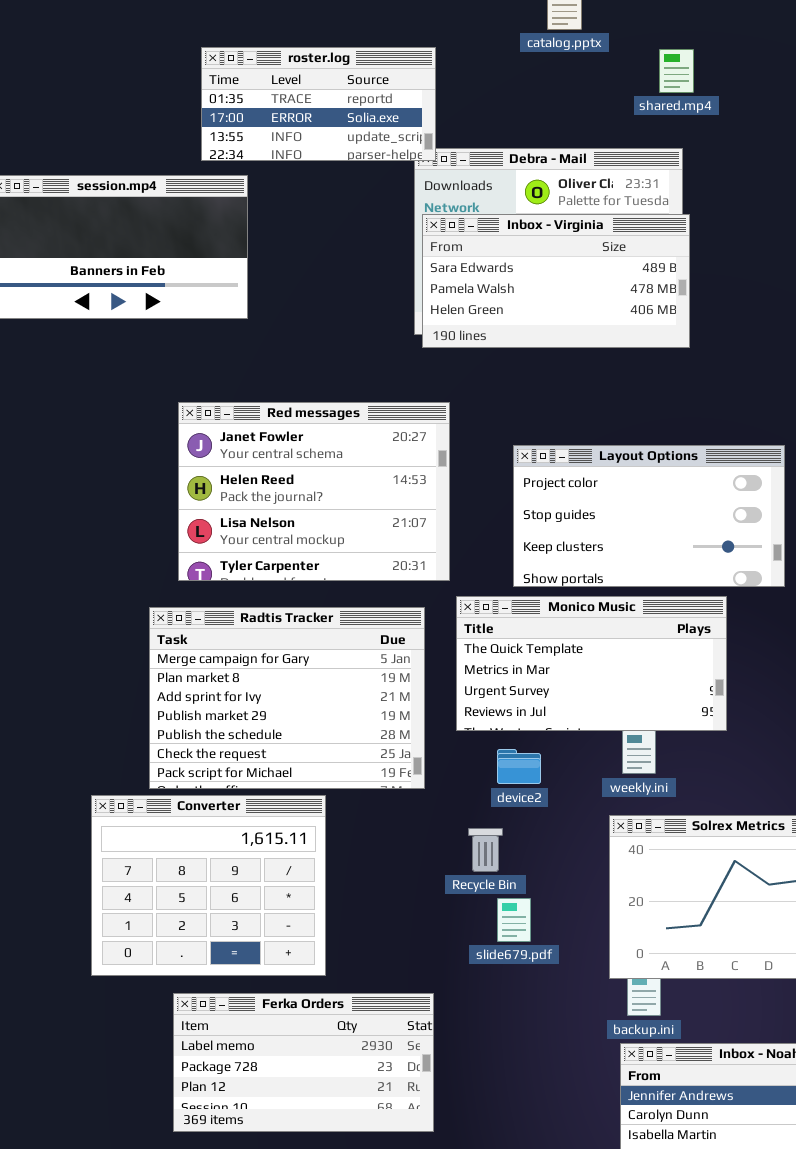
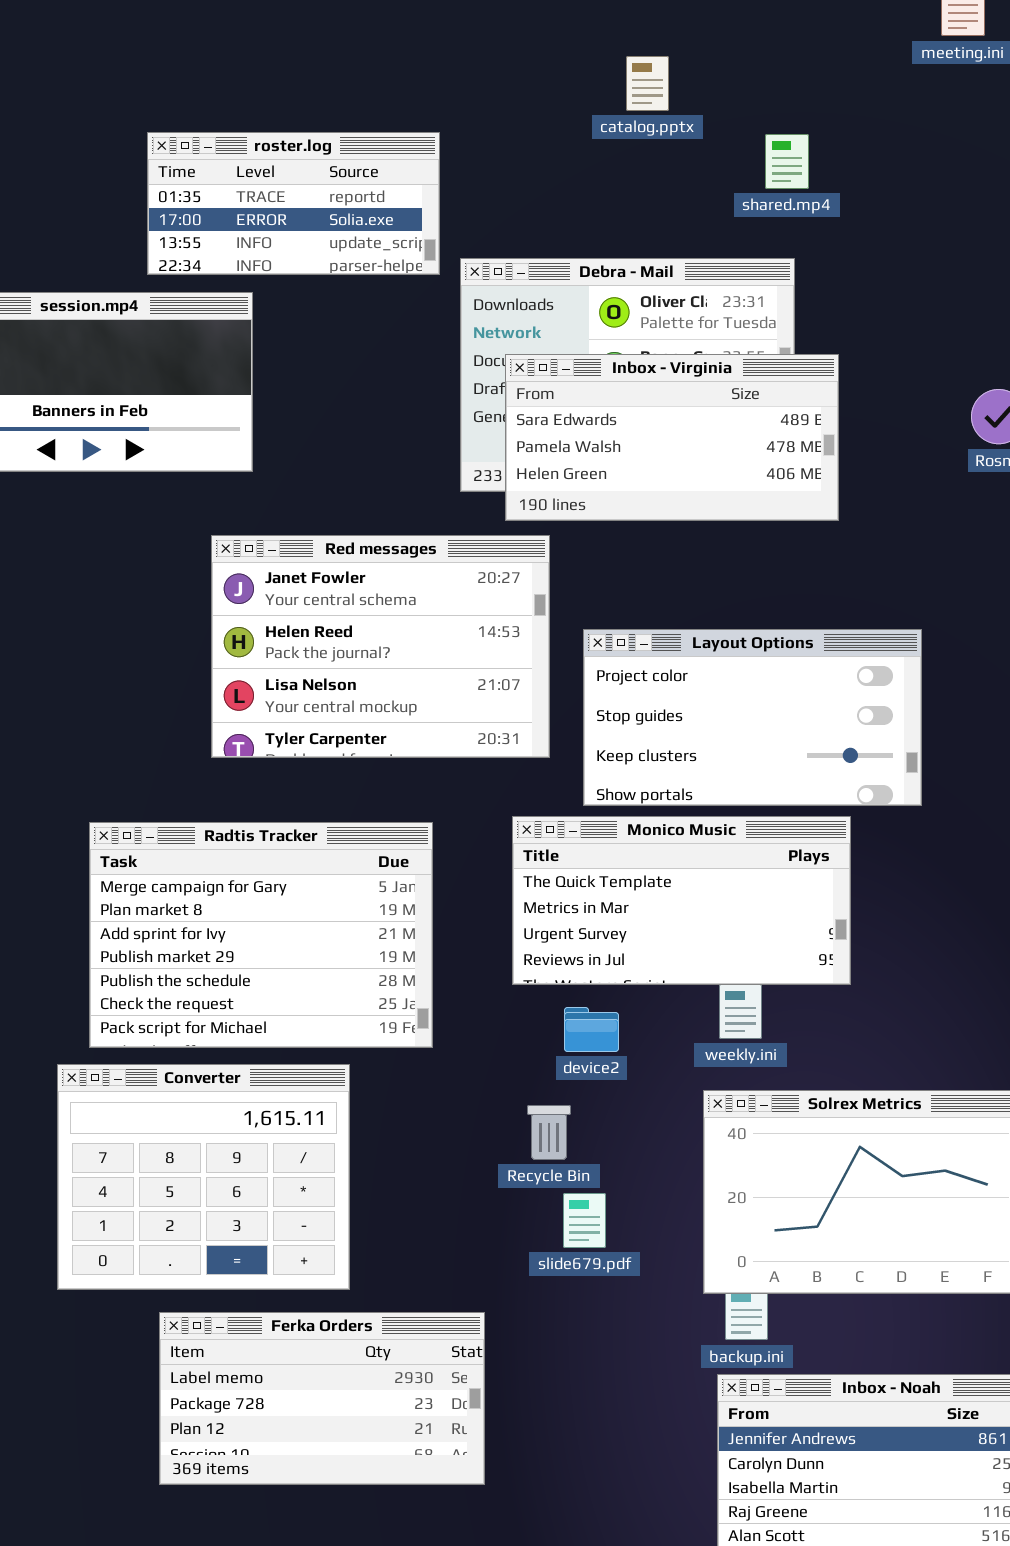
roster.log: [201,47,436,161] -> [147,132,440,275], moved
Inbox - Virginia: [422,214,690,348] -> [505,354,839,521], moved
Red messages: [178,402,450,581] -> [211,535,550,758], moved
Radtis Tracker: [149,607,425,789] -> [89,822,433,1048], moved

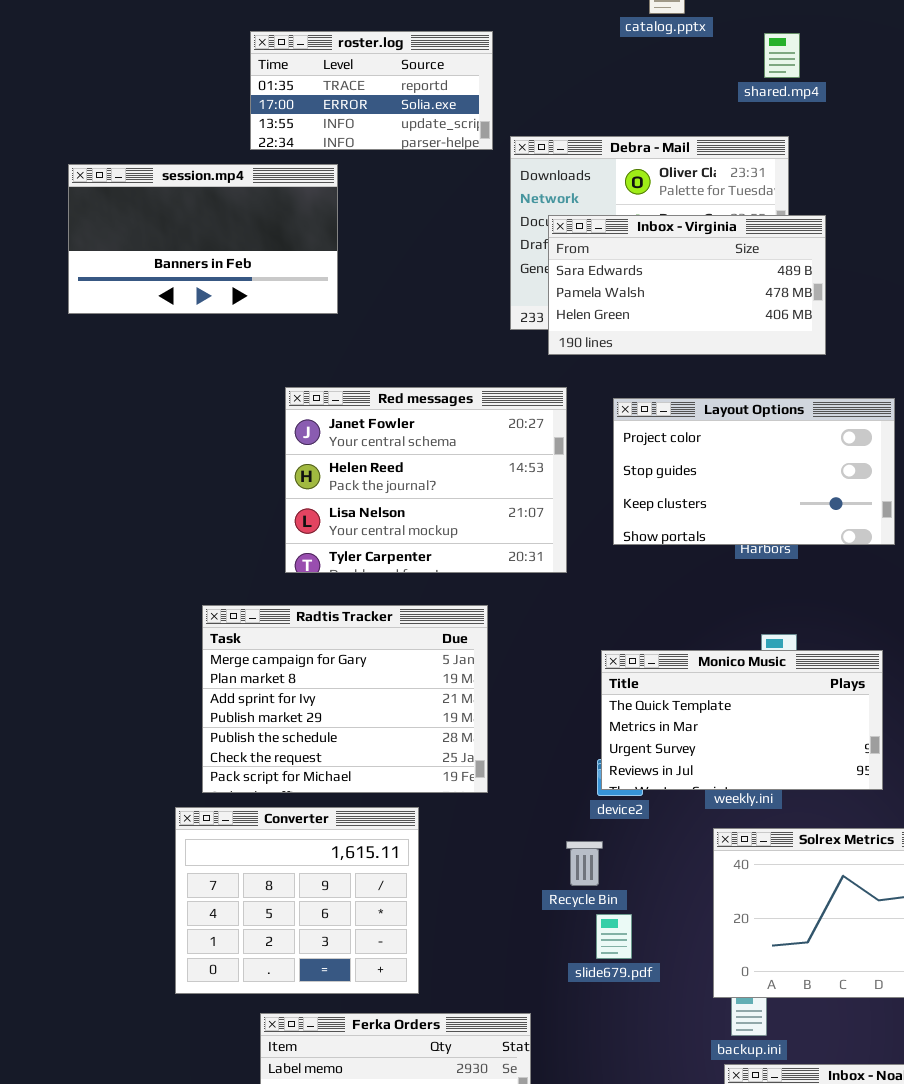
Red messages: [211,535,550,758] -> [285,387,567,573], moved
Layout Options: [583,629,922,806] -> [613,398,895,545], moved
Monico Music: [512,816,851,985] -> [601,650,883,790], moved

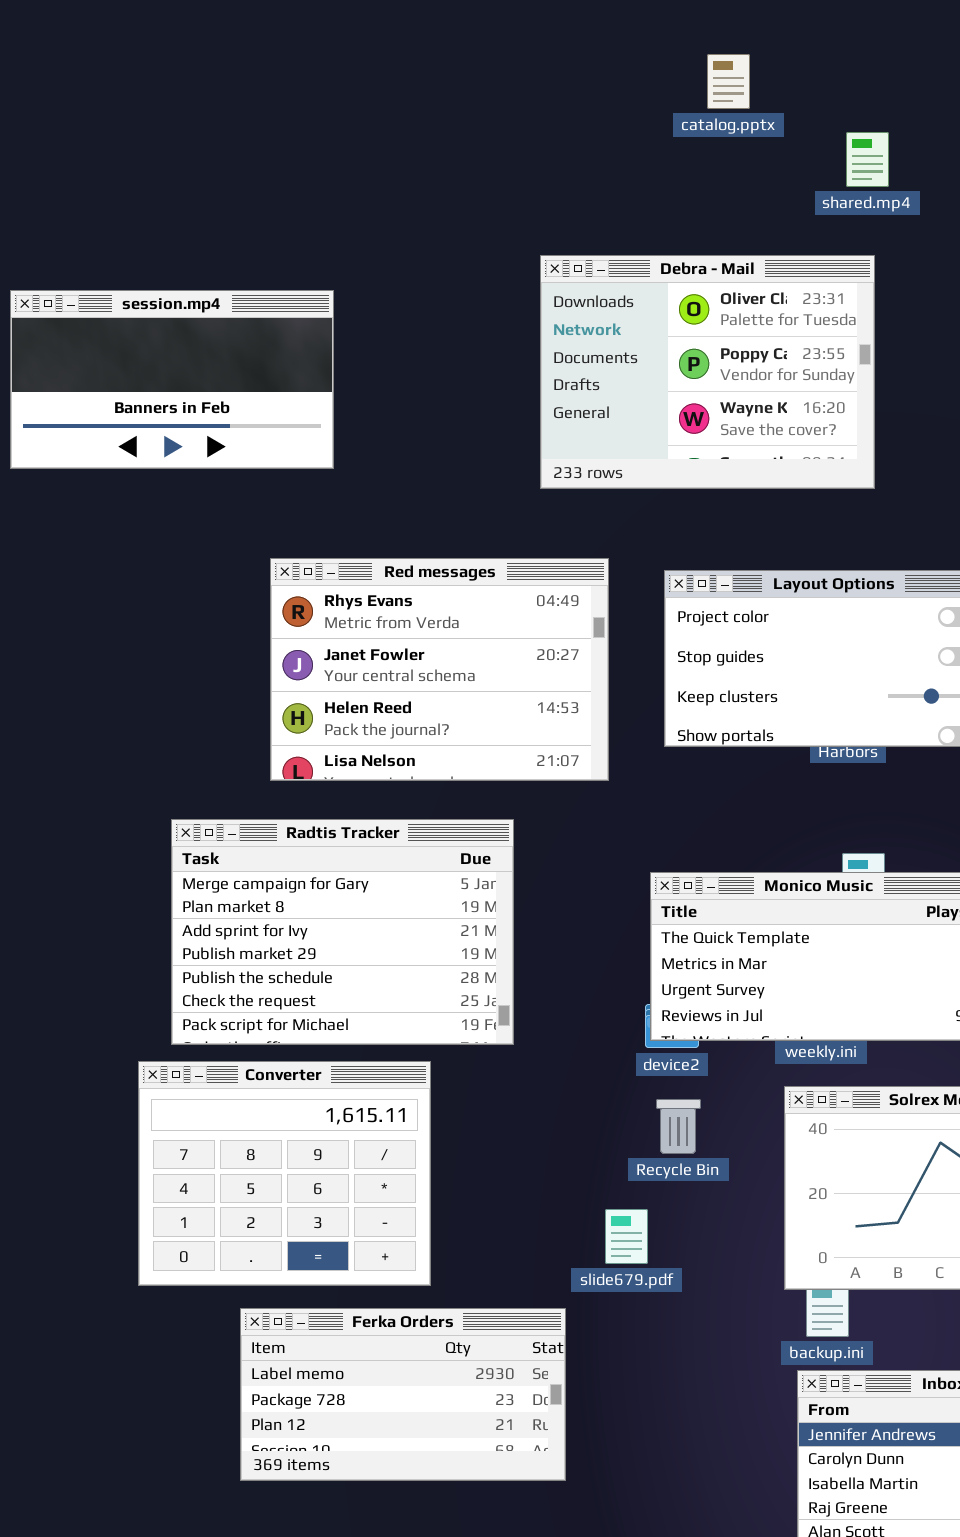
roster.log: [250,31,493,150] -> none, closed
Inbox - Virginia: [548,215,826,355] -> none, closed
Red messages: [285,387,567,573] -> [270,558,609,781], scrolled up 1 row
Recycle Bin: [566,841,603,886] -> [656,1099,701,1154], moved
slide679.pdf: [596,914,632,959] -> [605,1209,648,1264], moved

